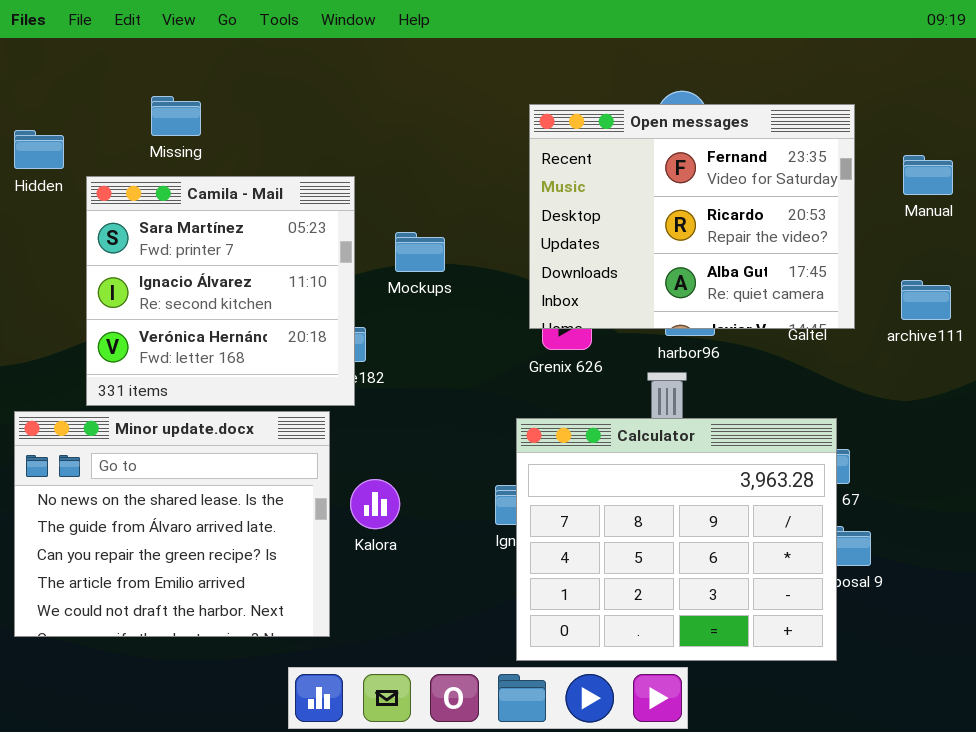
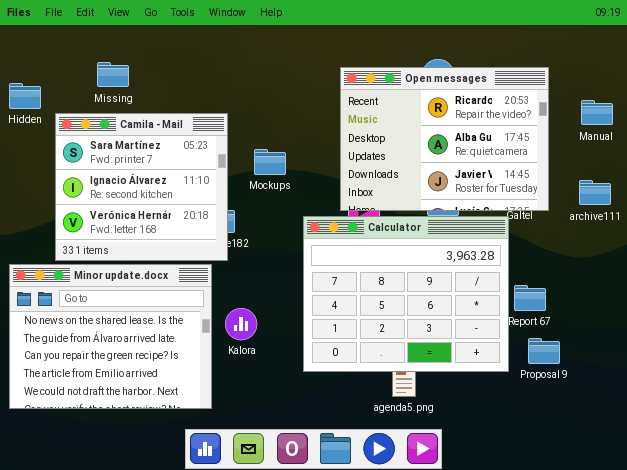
Open messages: [529,104,855,329] -> [340,67,549,211], scrolled down 1 row
Calculator: [516,418,837,661] -> [303,216,509,372], moved

